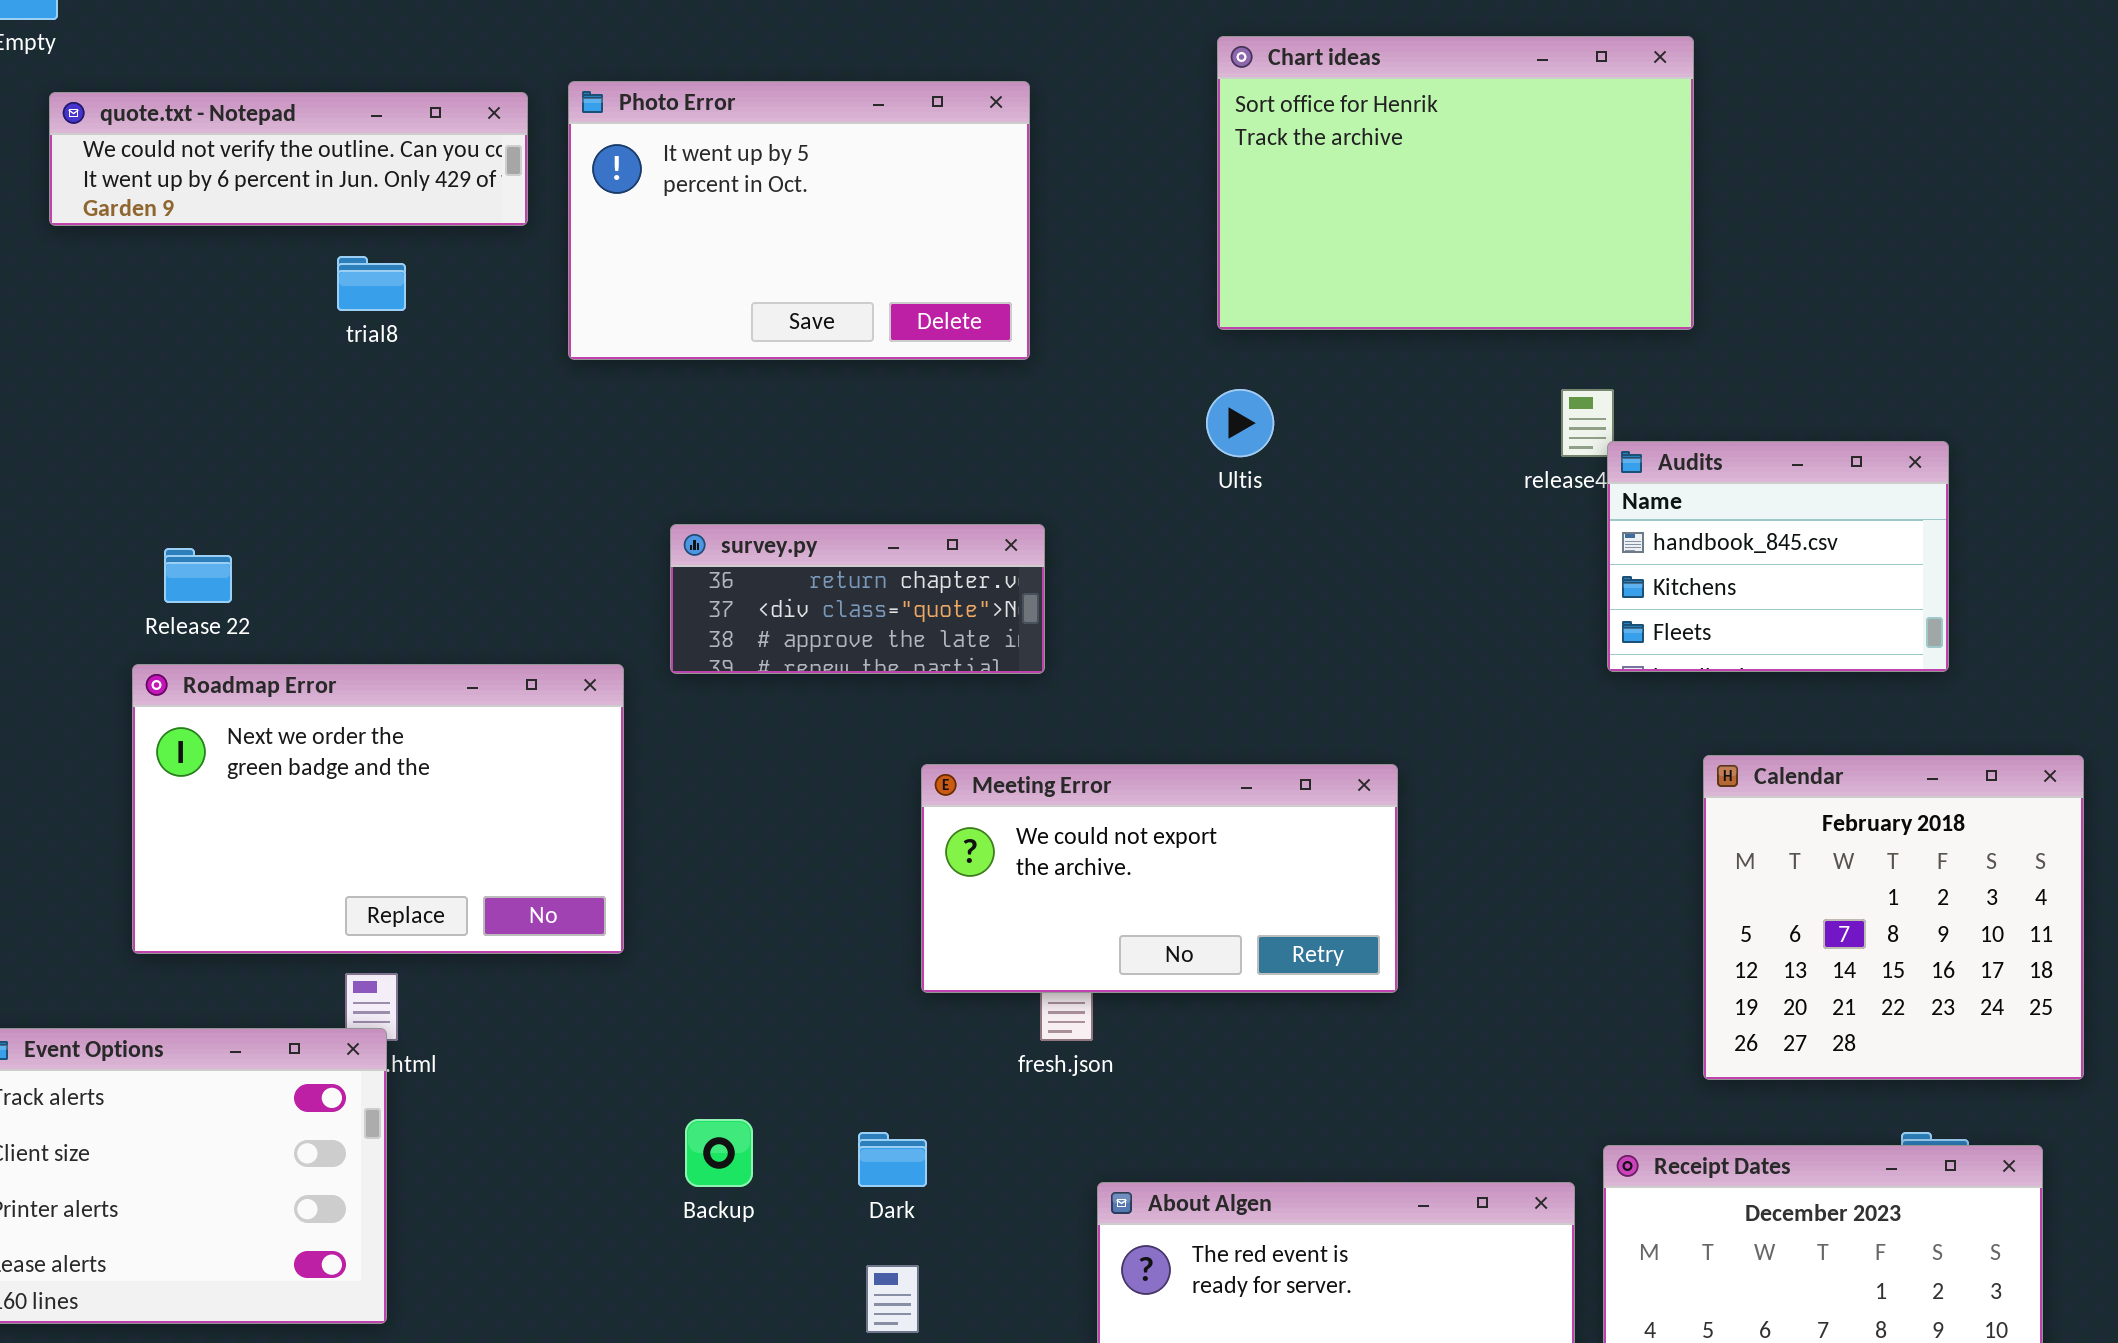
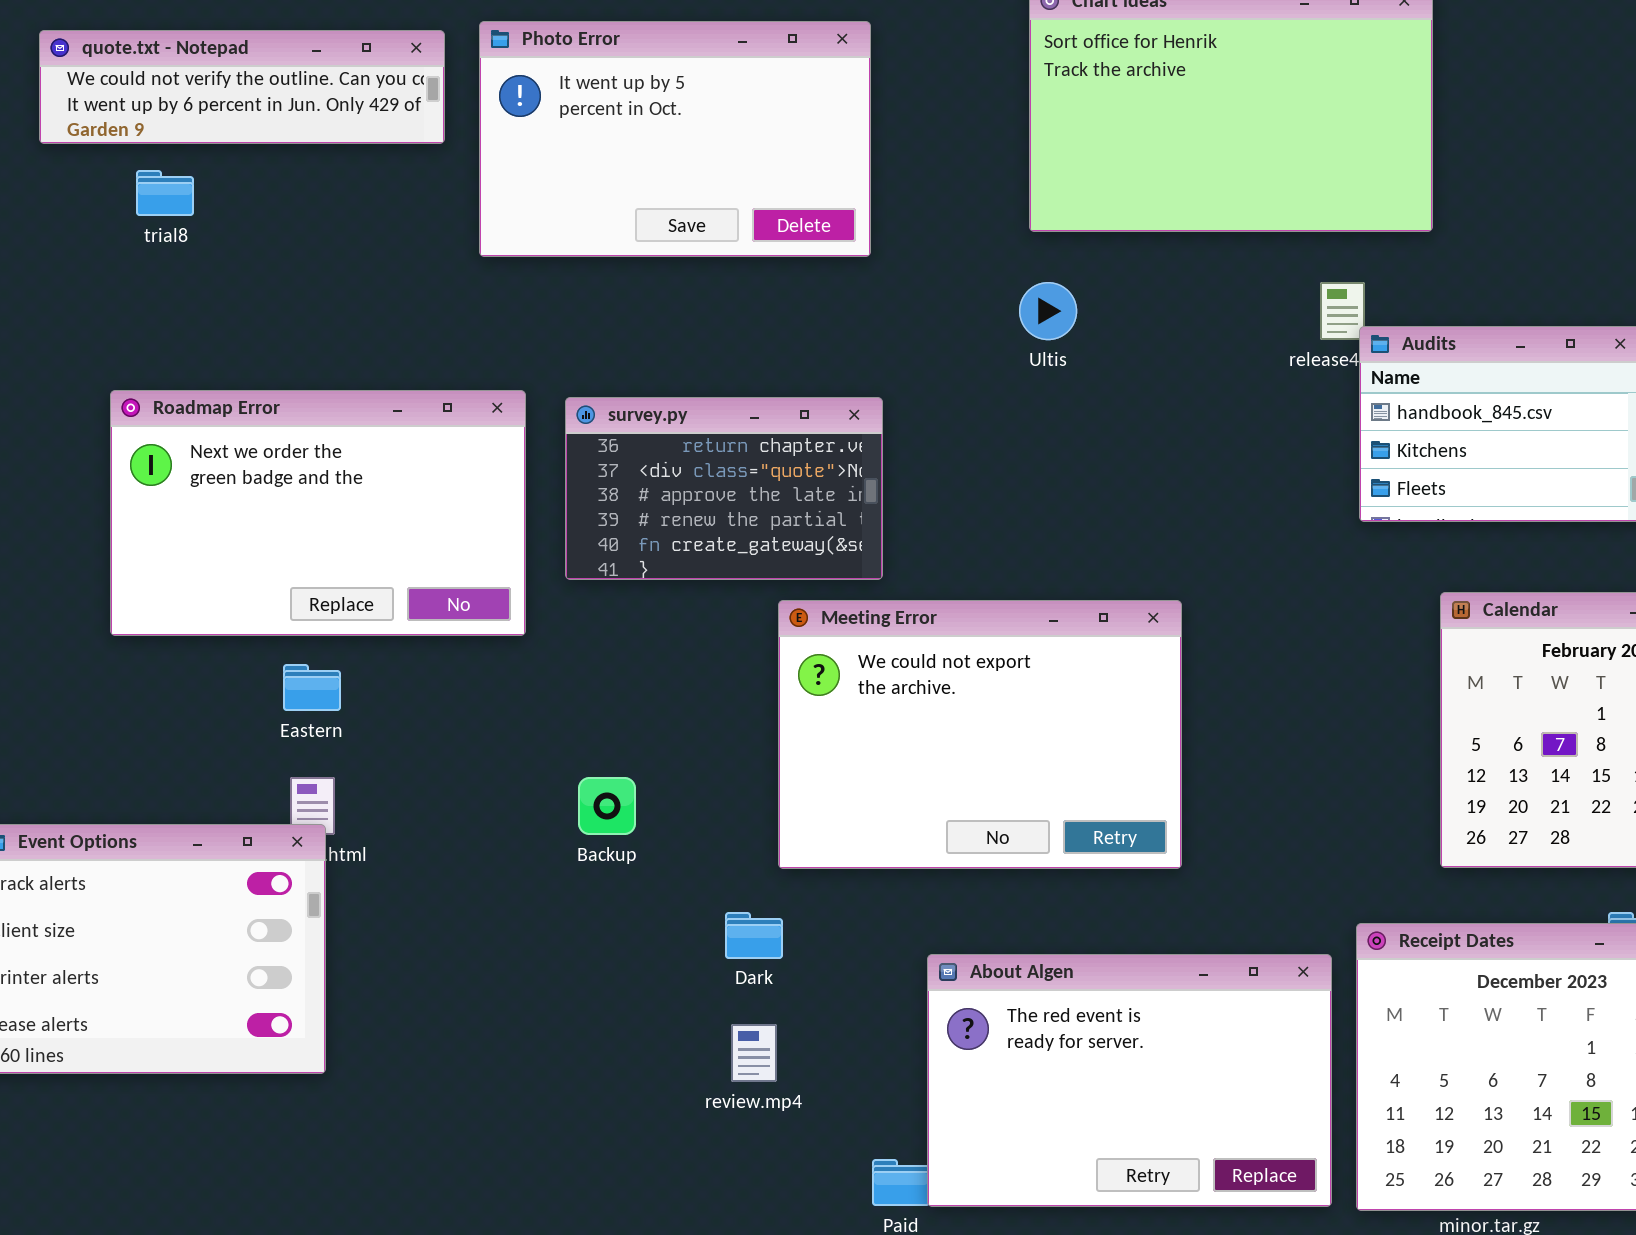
trial8: [337,256,406,311] -> [136,170,194,216], moved
survey.py: [670,524,1045,674] -> [565,397,883,580], resized
Roadmap Error: [132,664,624,954] -> [110,390,526,636], moved
Meeting Error: [921,764,1398,993] -> [778,600,1182,869], resized
Backup: [685,1119,753,1187] -> [578,777,636,835], moved

